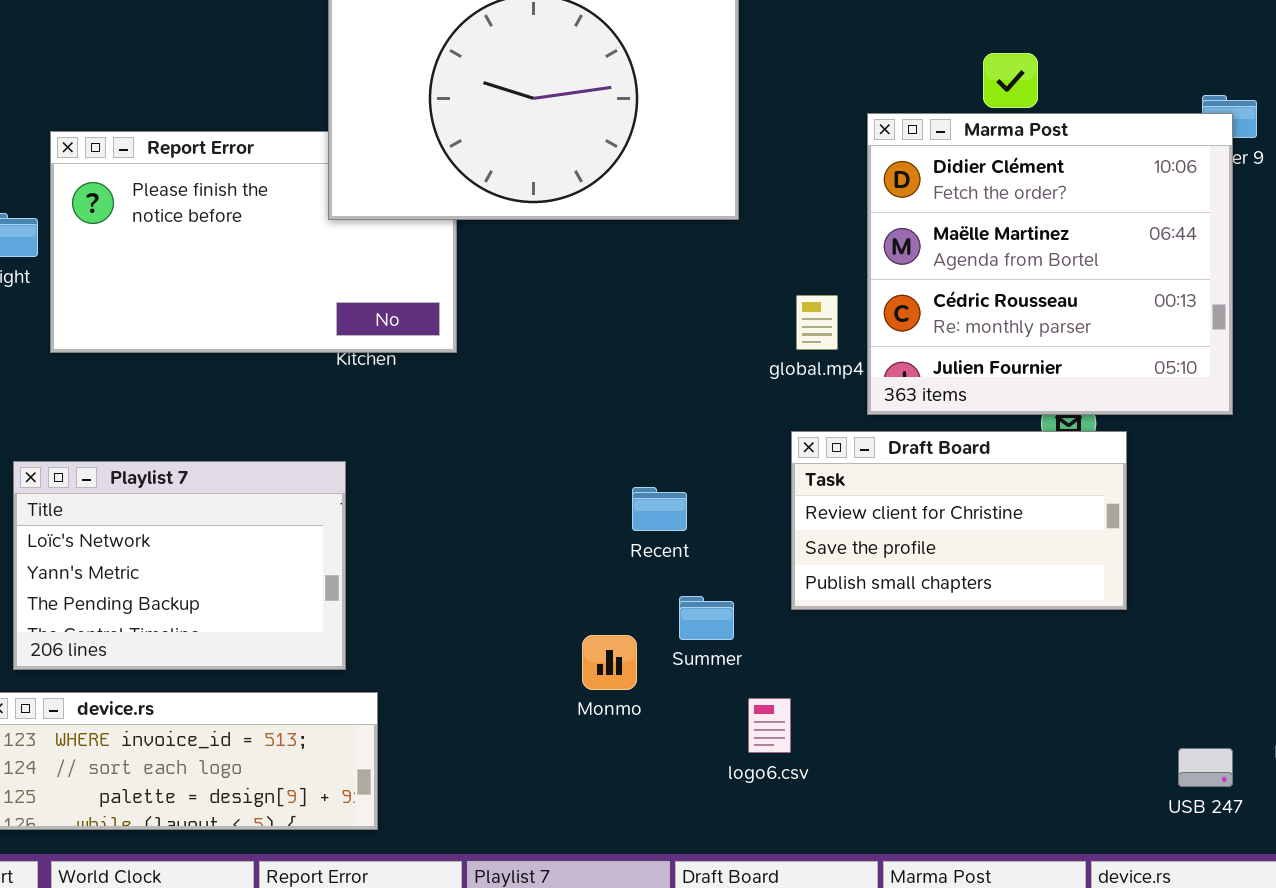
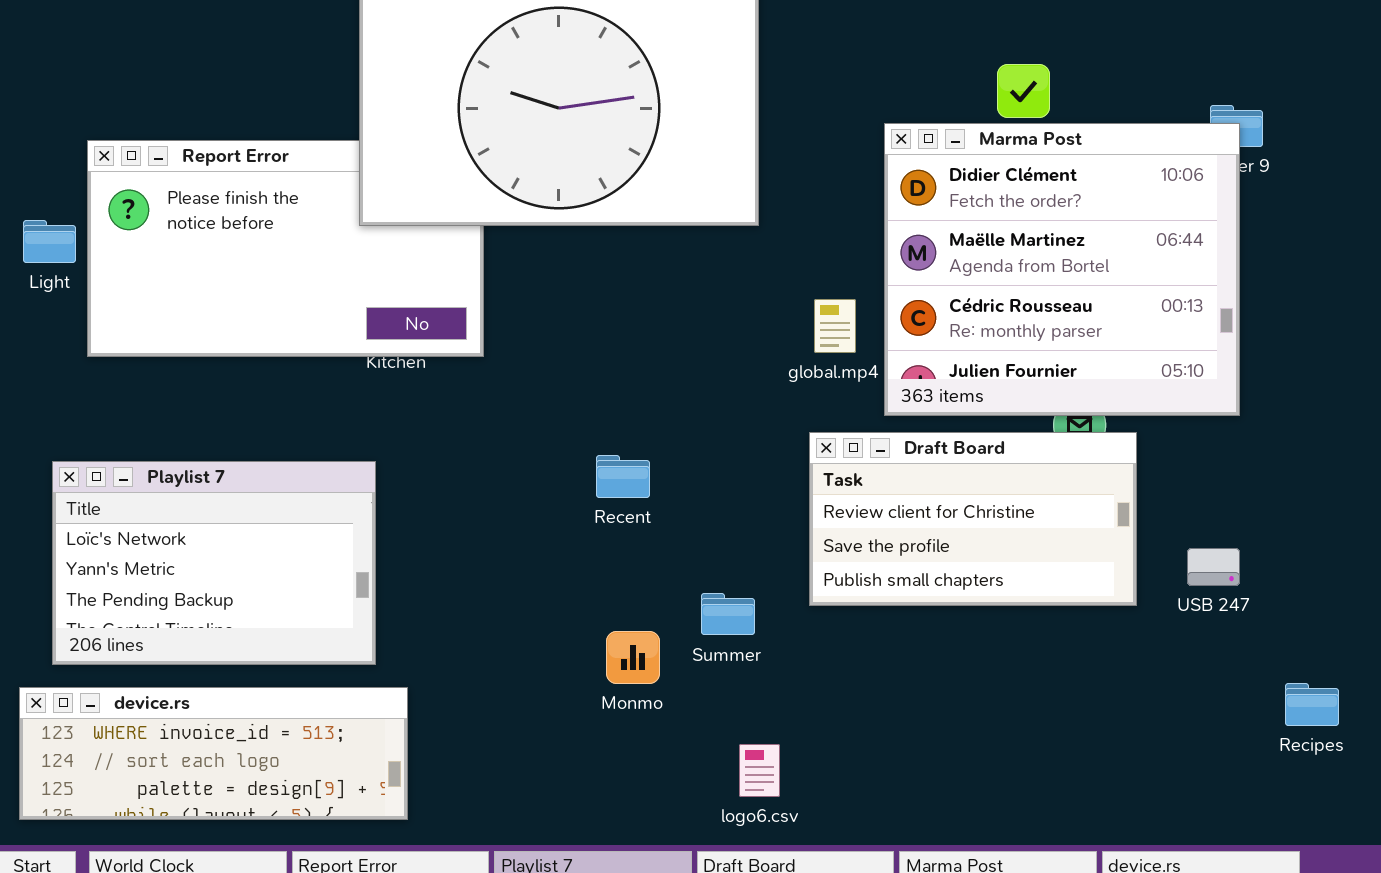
Recent: [632,487,687,531] -> [596,455,650,498], moved
logo6.csv: [748,698,791,753] -> [739,744,780,797], moved
USB 247: [1178,748,1233,787] -> [1187,548,1240,586], moved

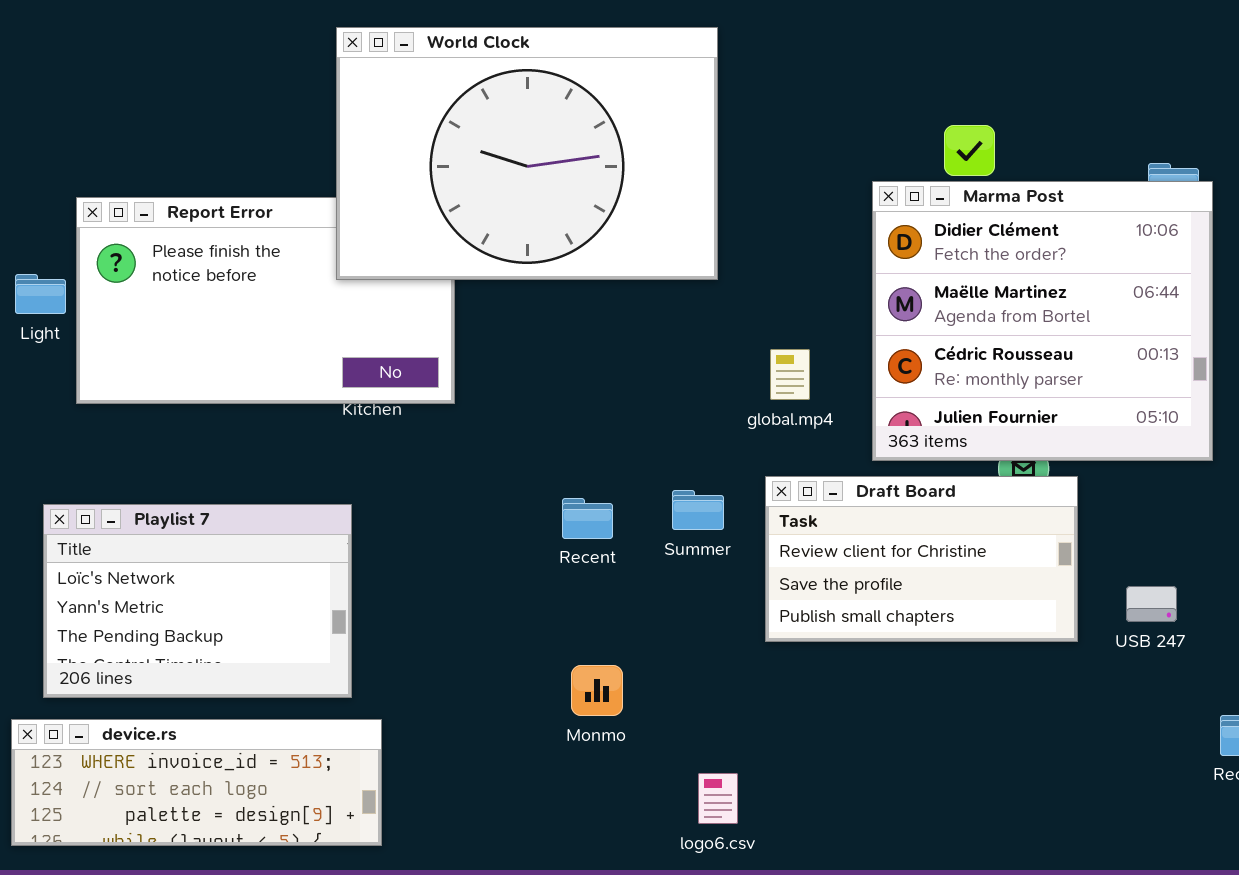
Marma Post: [884,123,1240,416] -> [872,181,1213,461], moved
Summer: [701,593,755,635] -> [672,490,724,530], moved

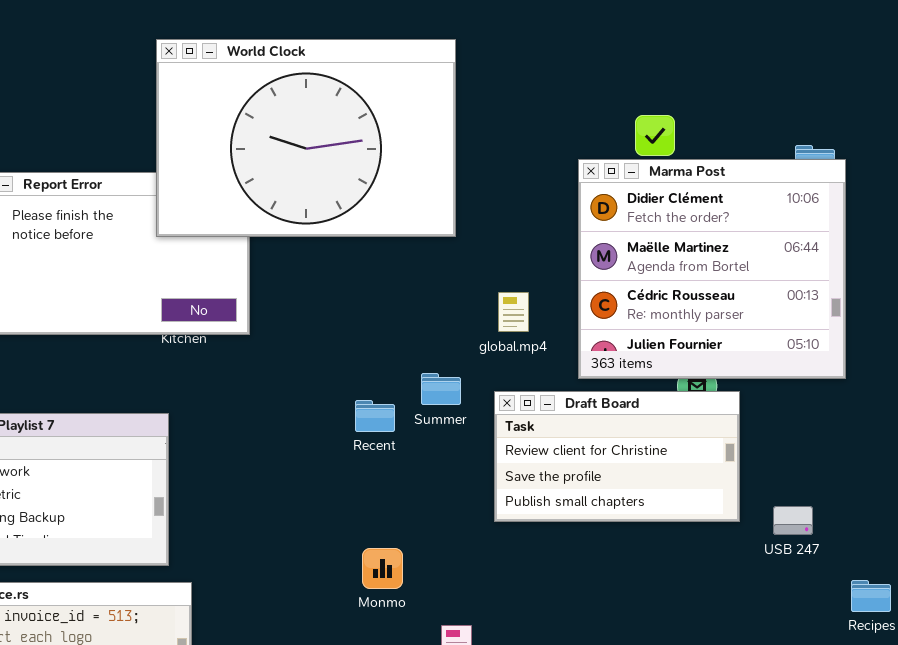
Summer: [672,490,724,530] -> [421,373,461,405], moved
Recent: [562,498,613,539] -> [355,400,395,432], moved
USB 247: [1126,586,1177,622] -> [773,506,813,535], moved
Monmo: [571,665,623,716] -> [362,548,403,589], moved

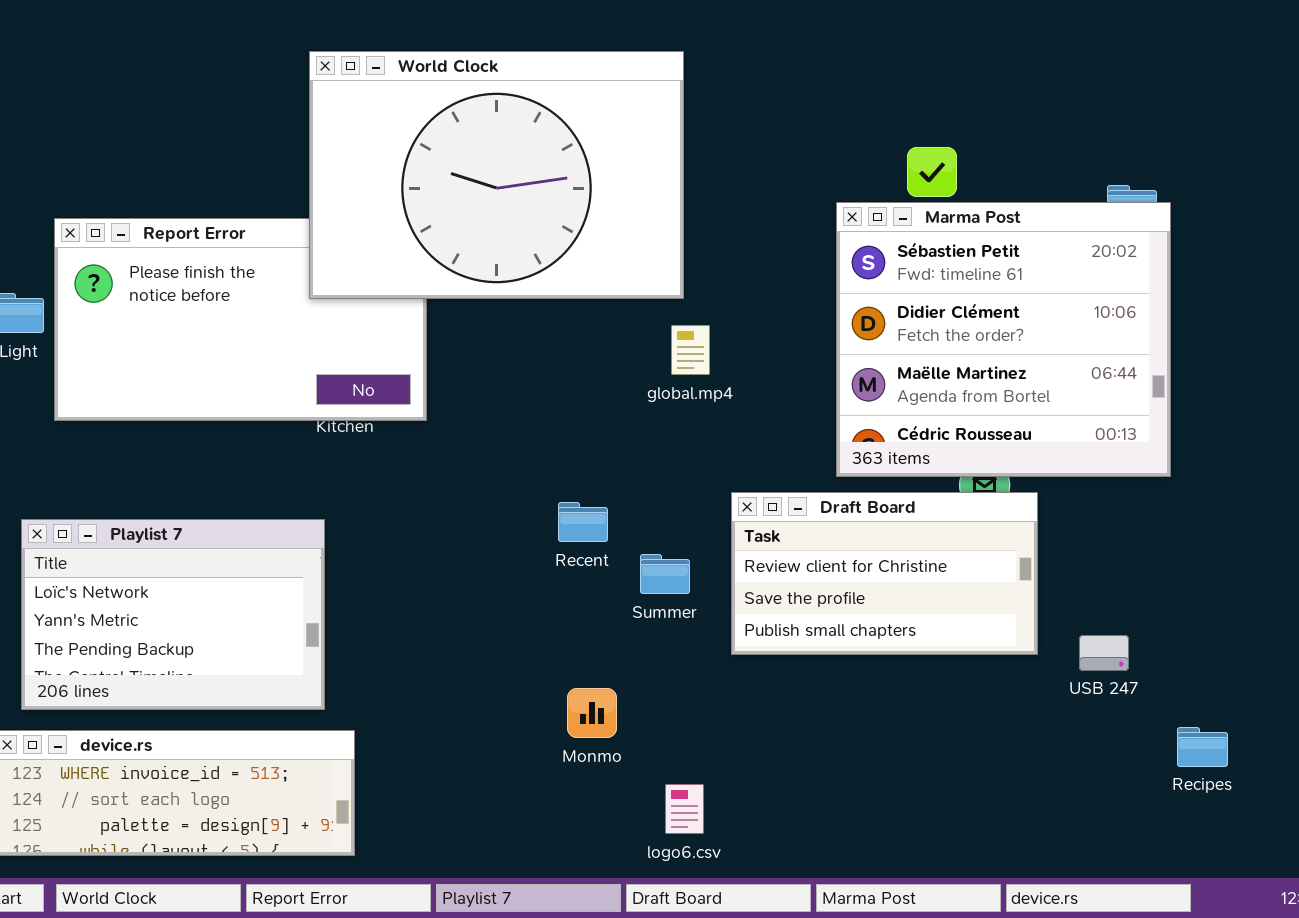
Marma Post: [578,159,846,379] -> [836,202,1171,477], scrolled up 1 row
global.mp4: [498,292,529,332] -> [671,325,710,375], moved
Summer: [421,373,461,405] -> [640,554,690,594], moved

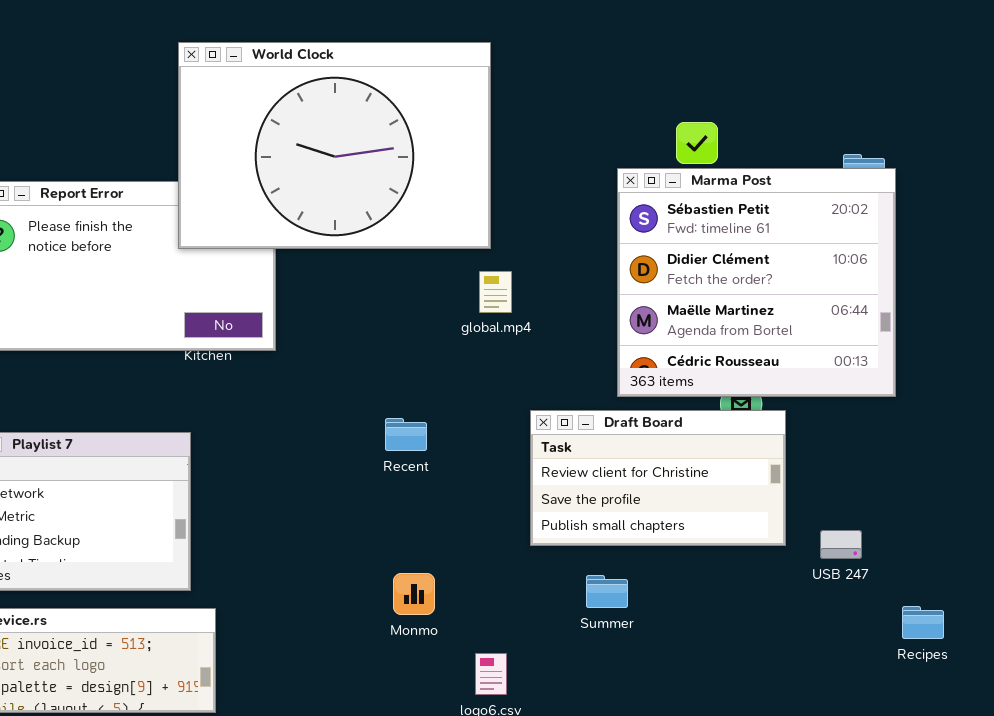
Summer: [640,554,690,594] -> [586,575,628,608], moved

